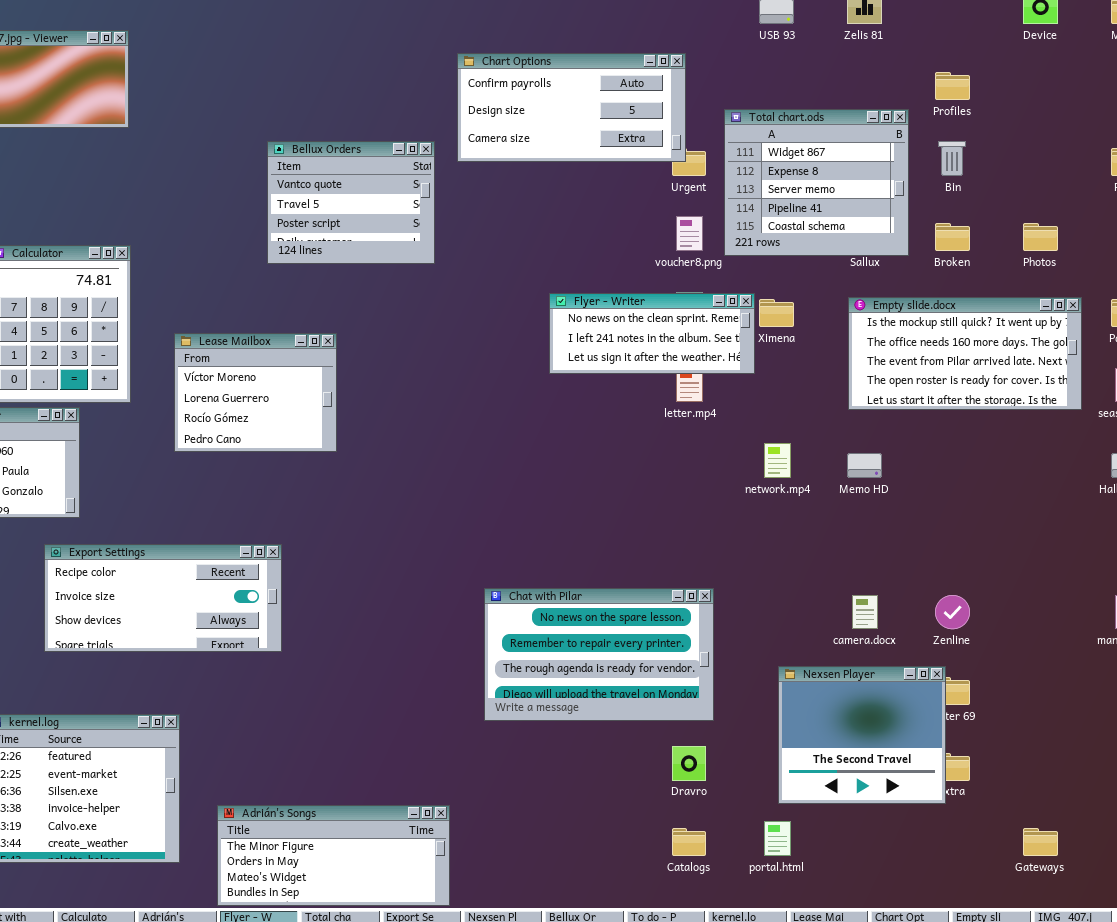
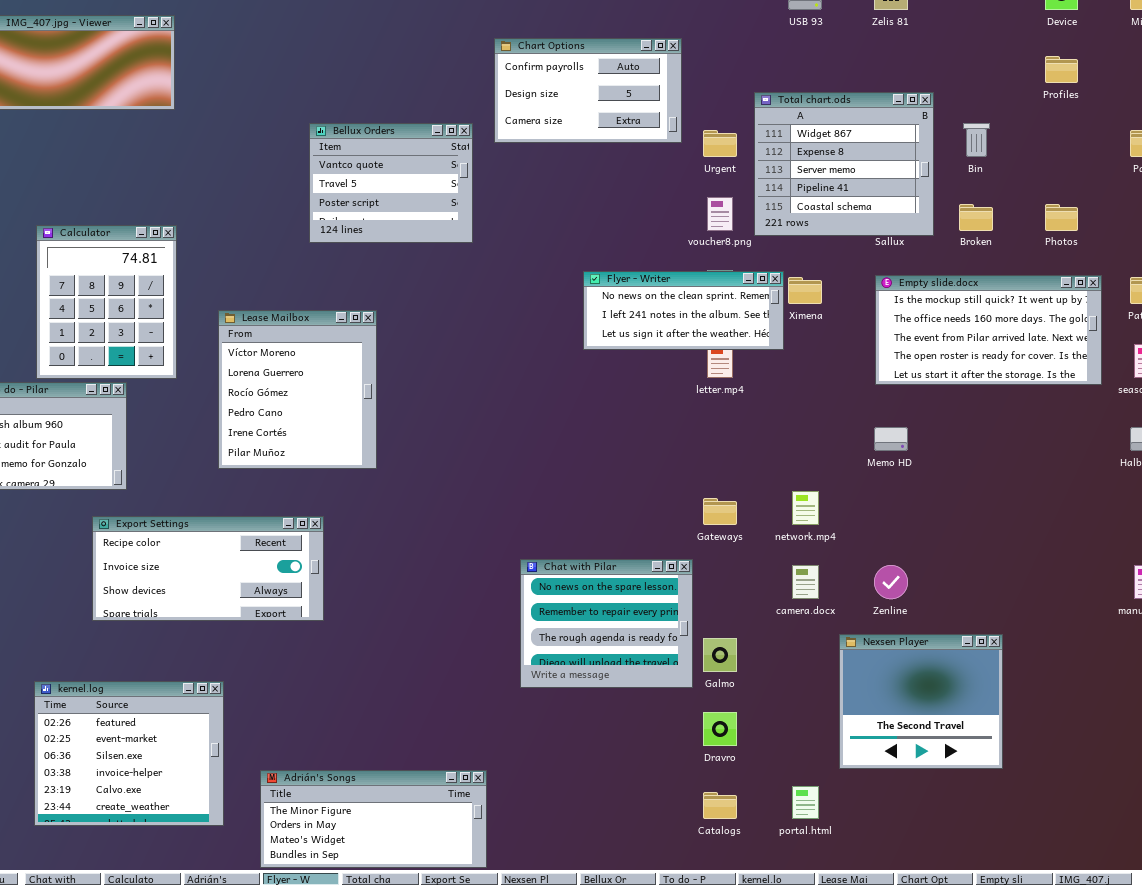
Chart Options: [457,53,686,162] -> [494,38,682,143], resized
Profiles: [935,72,970,100] -> [1045,56,1078,83], moved
Lease Mailbox: [174,333,337,452] -> [218,310,377,469], resized
network.mp4: [764,443,791,478] -> [792,491,819,525], moved
Chat with Pilar: [484,588,714,721] -> [520,559,693,688], resized
camera.docx: [852,595,878,629] -> [792,565,819,599], moved
Zenline: [935,595,970,629] -> [874,565,908,599], moved
Nexsen Player: [778,666,946,804] -> [839,634,1003,769], moved
Gateways: [1023,828,1058,856] -> [703,498,737,525], moved

